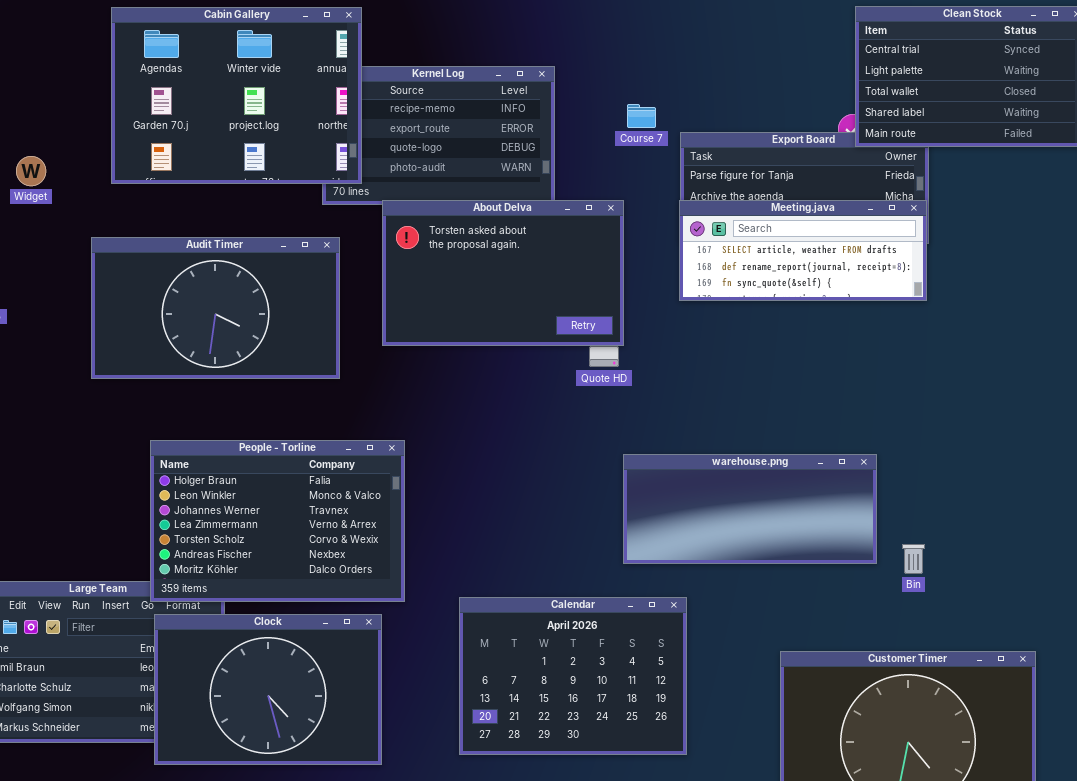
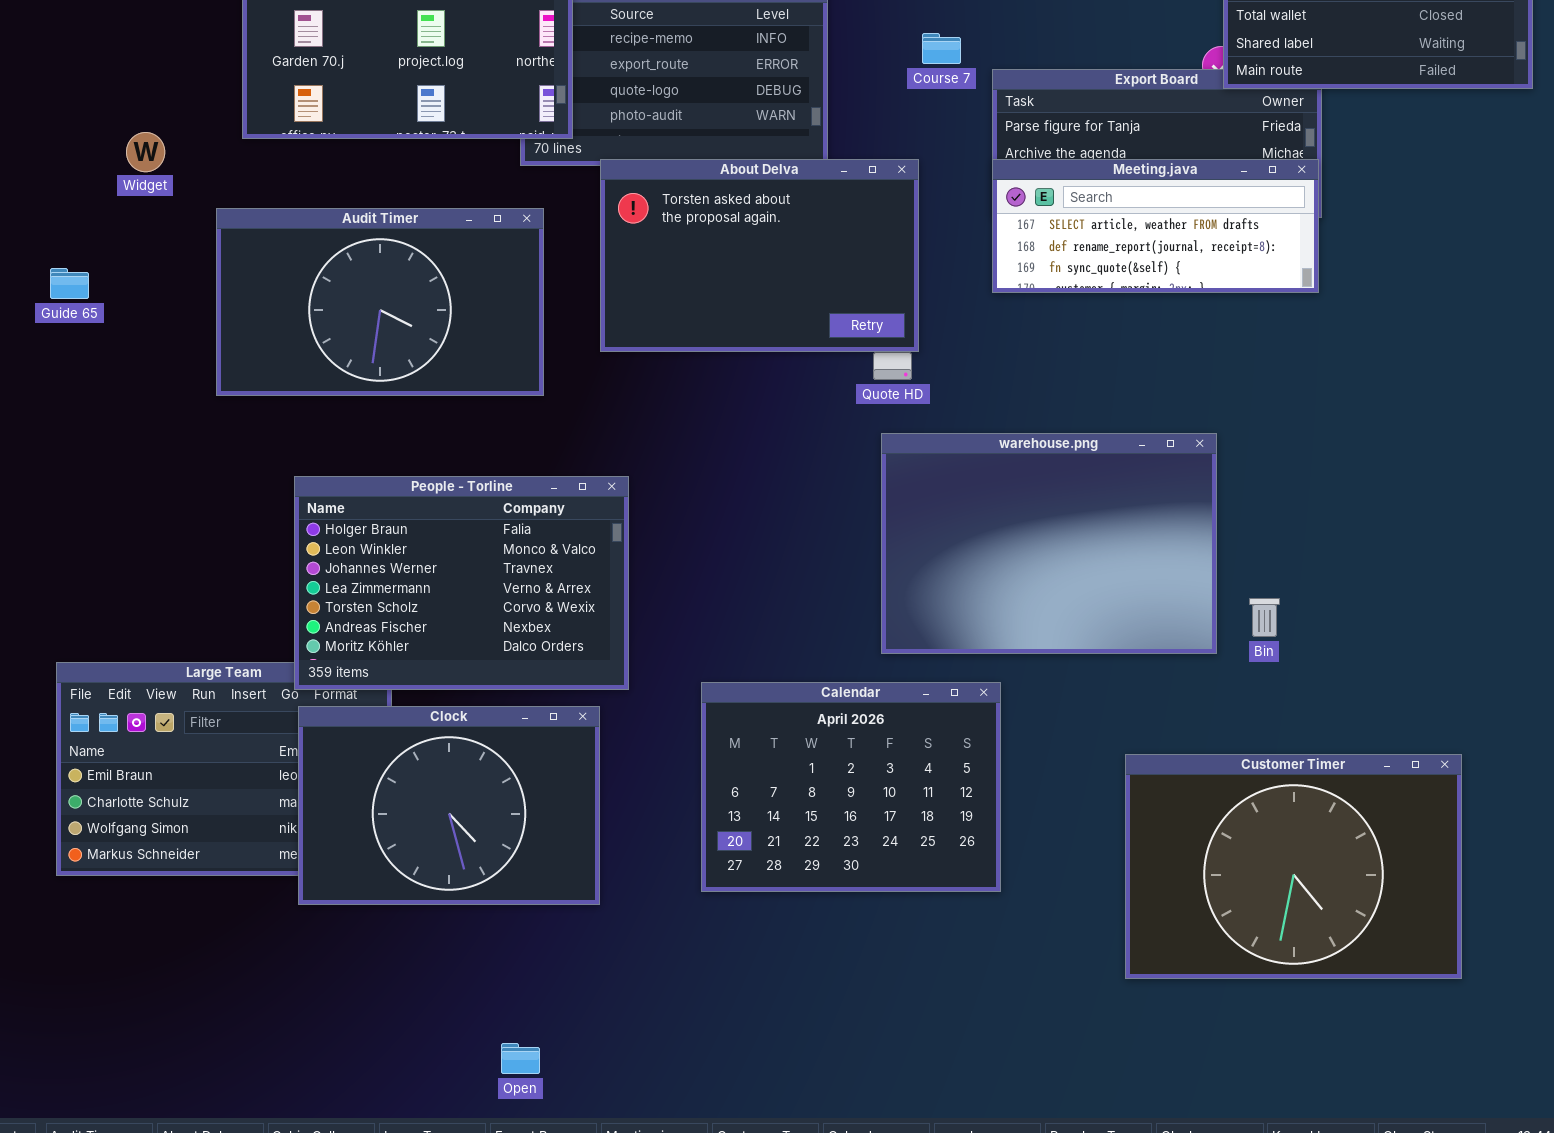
Widget: [16,156,46,186] -> [126,132,165,172], moved
warehouse.png: [623,454,877,564] -> [881,433,1217,654], moved, resized
Bin: [902,544,925,574] -> [1249,598,1280,637], moved

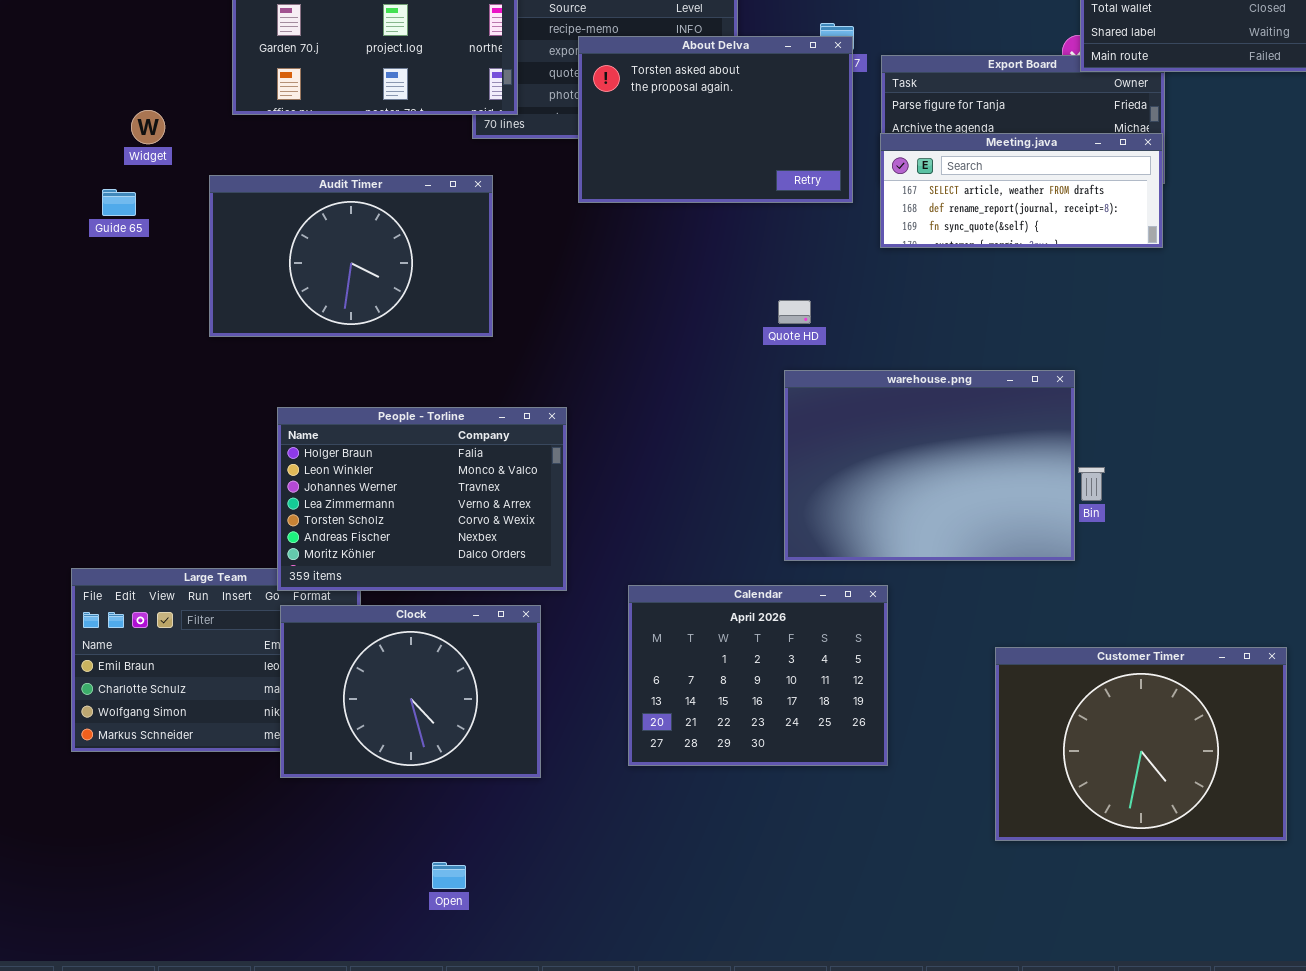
About Delva: [600,159,919,352] -> [578,36,853,203], moved
Guide 65: [50,268,89,299] -> [102,189,136,216], moved
Bin: [1249,598,1280,637] -> [1078,467,1105,501], moved
Open: [501,1043,540,1074] -> [432,862,466,889], moved

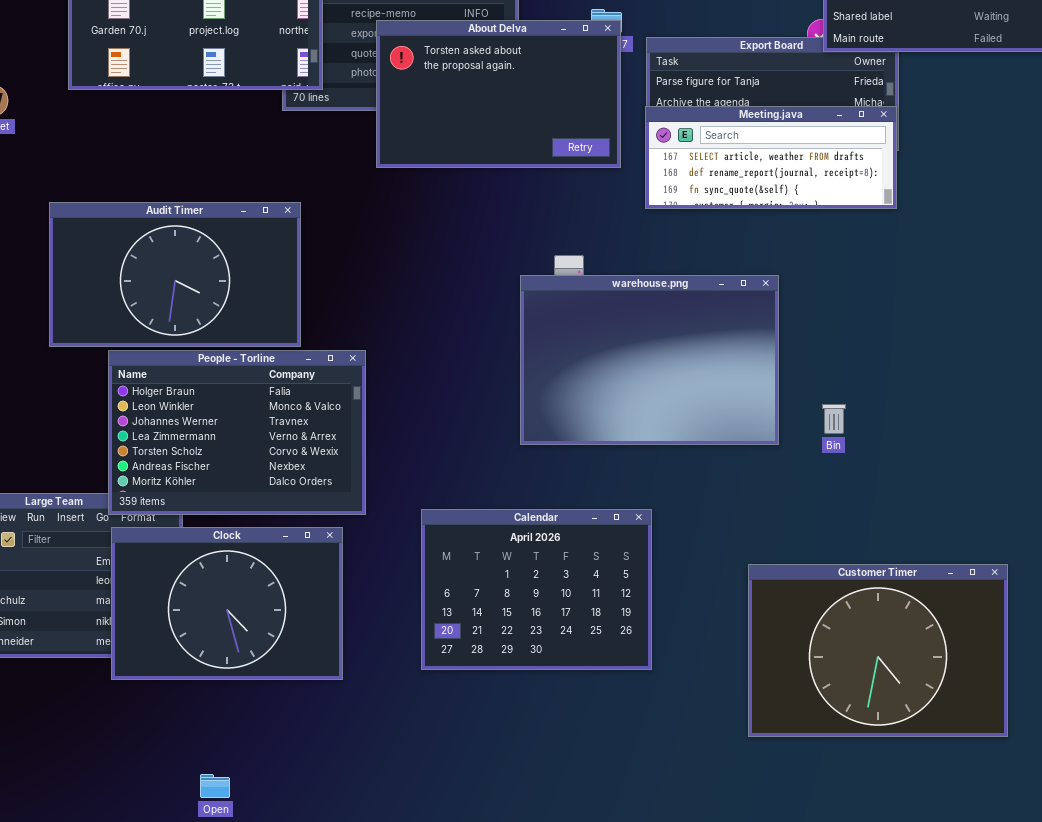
Audit Timer: [209,175,493,337] -> [49,202,301,347], moved
warehouse.png: [784,370,1075,561] -> [520,275,779,445], moved
Open: [432,862,466,889] -> [200,774,230,798], moved

